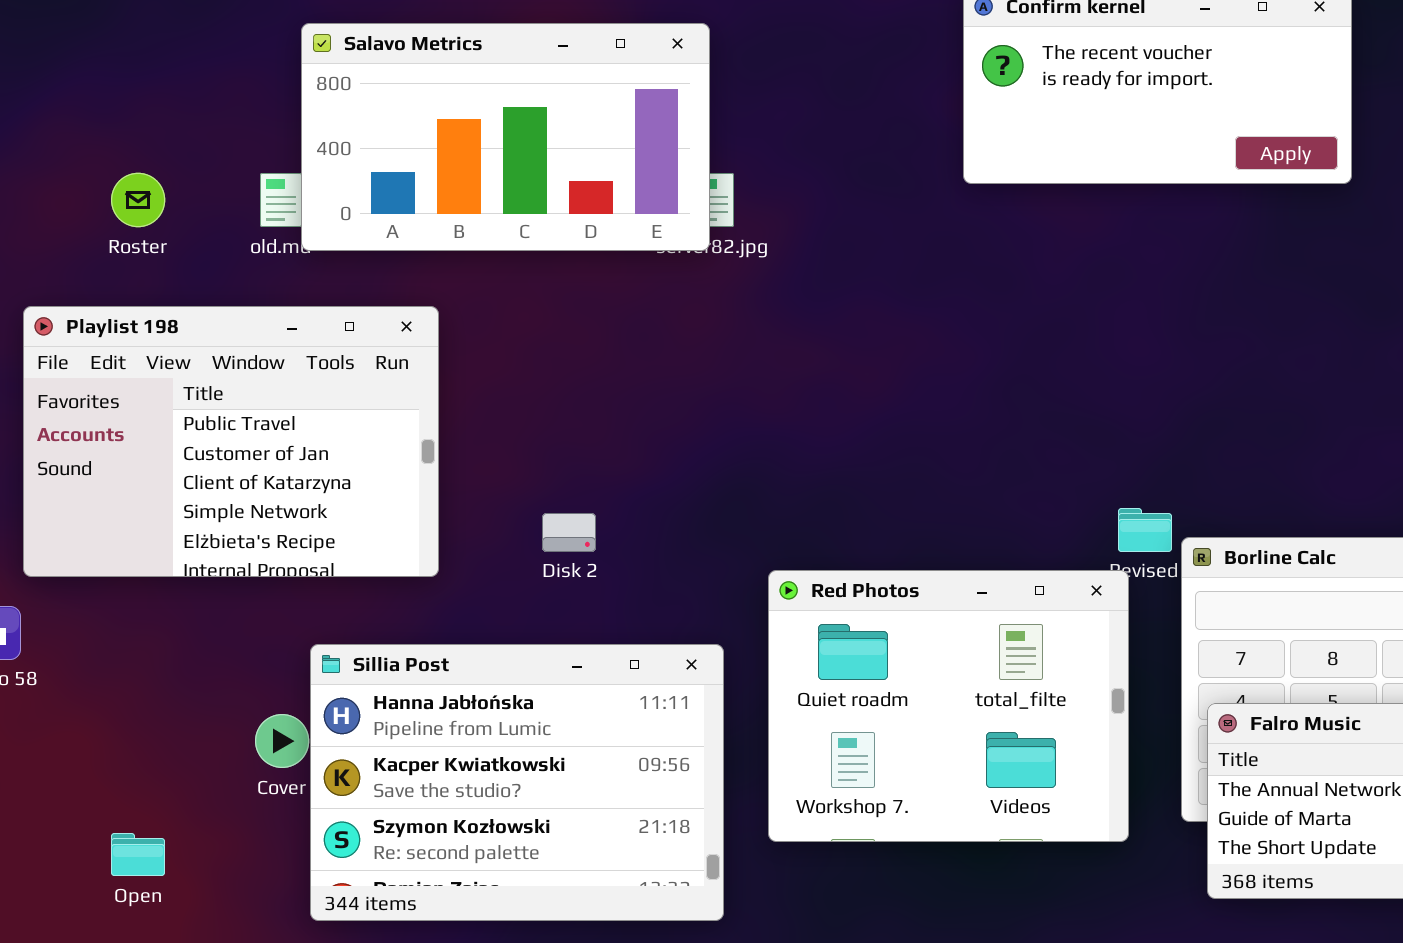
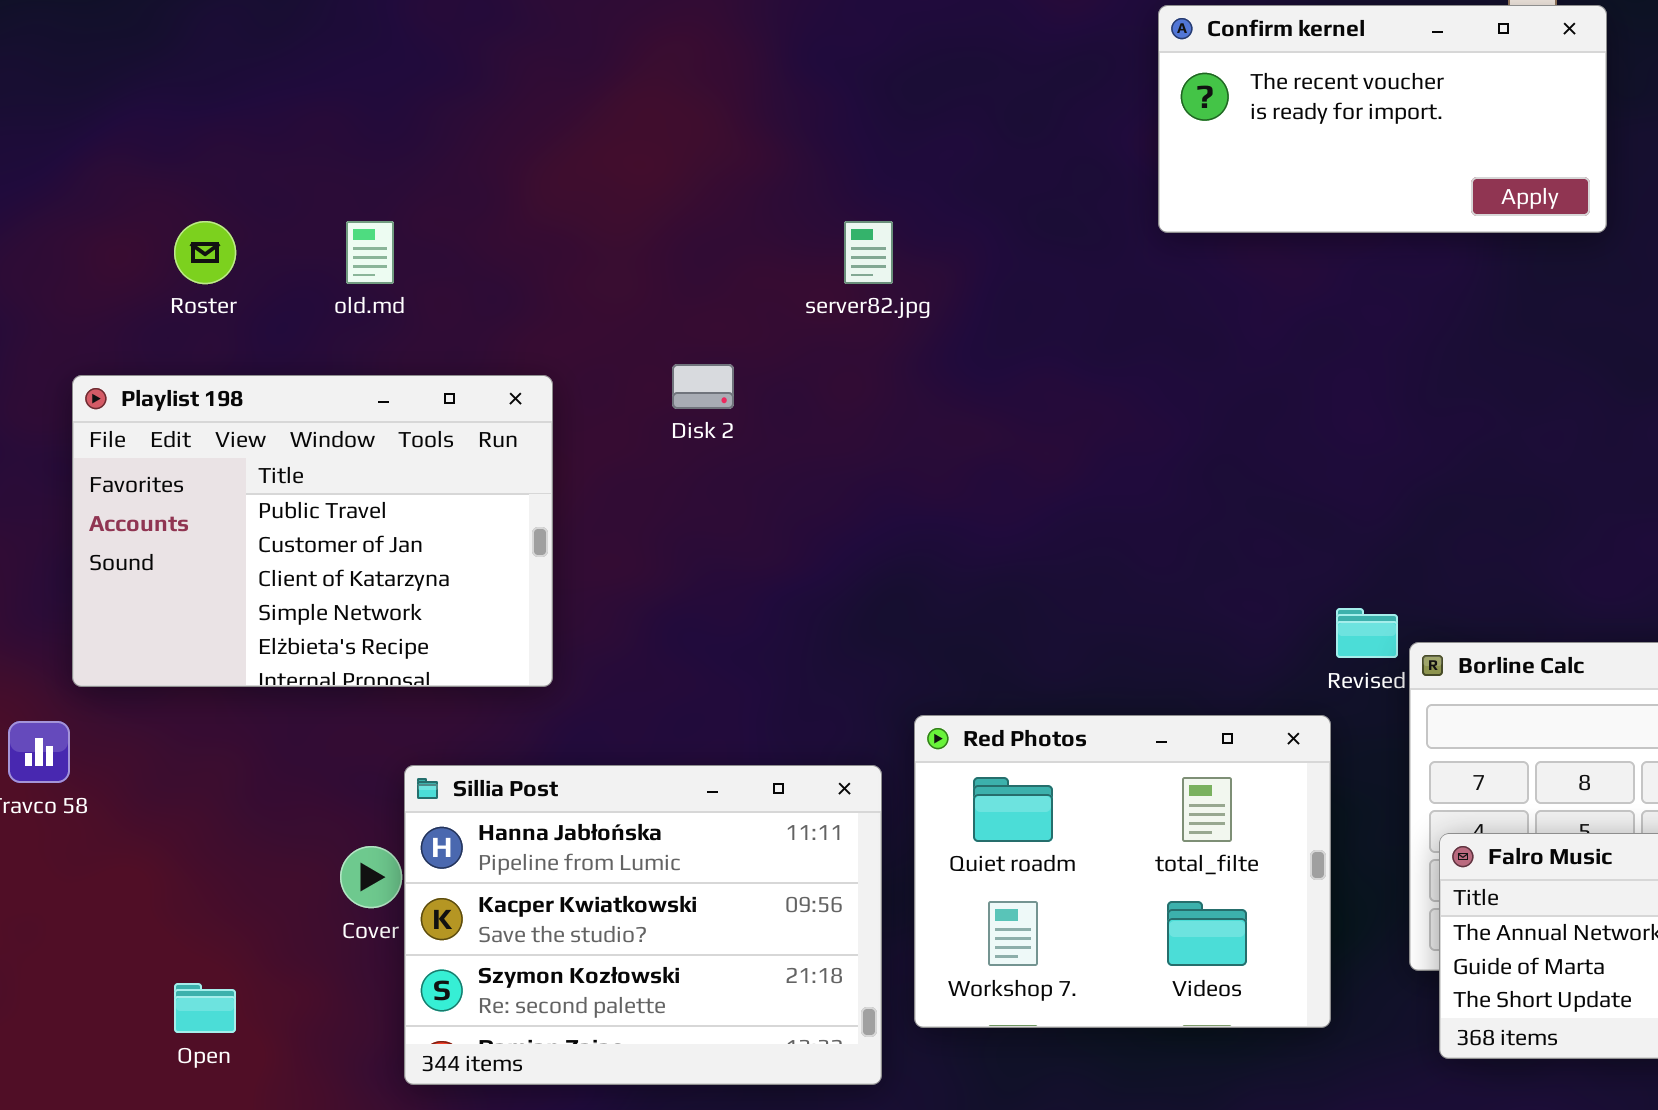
Salavo Metrics: [301,23,710,251] -> none, closed
Disk 2: [542,513,596,552] -> [672,364,734,409], moved
Red Photos: [768,570,1129,842] -> [914,715,1331,1028], moved

